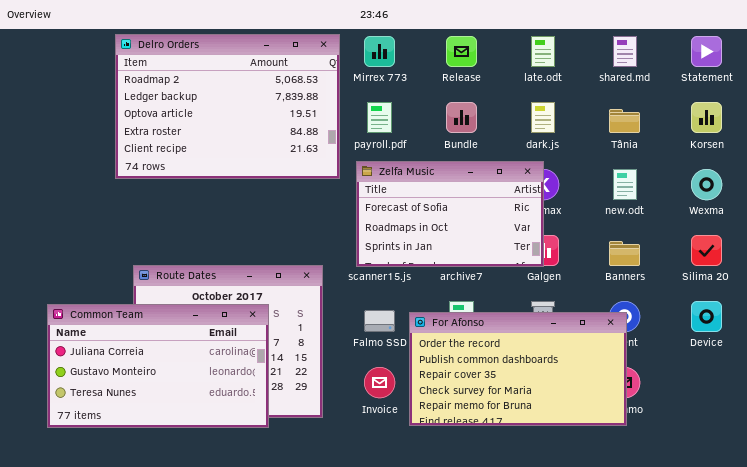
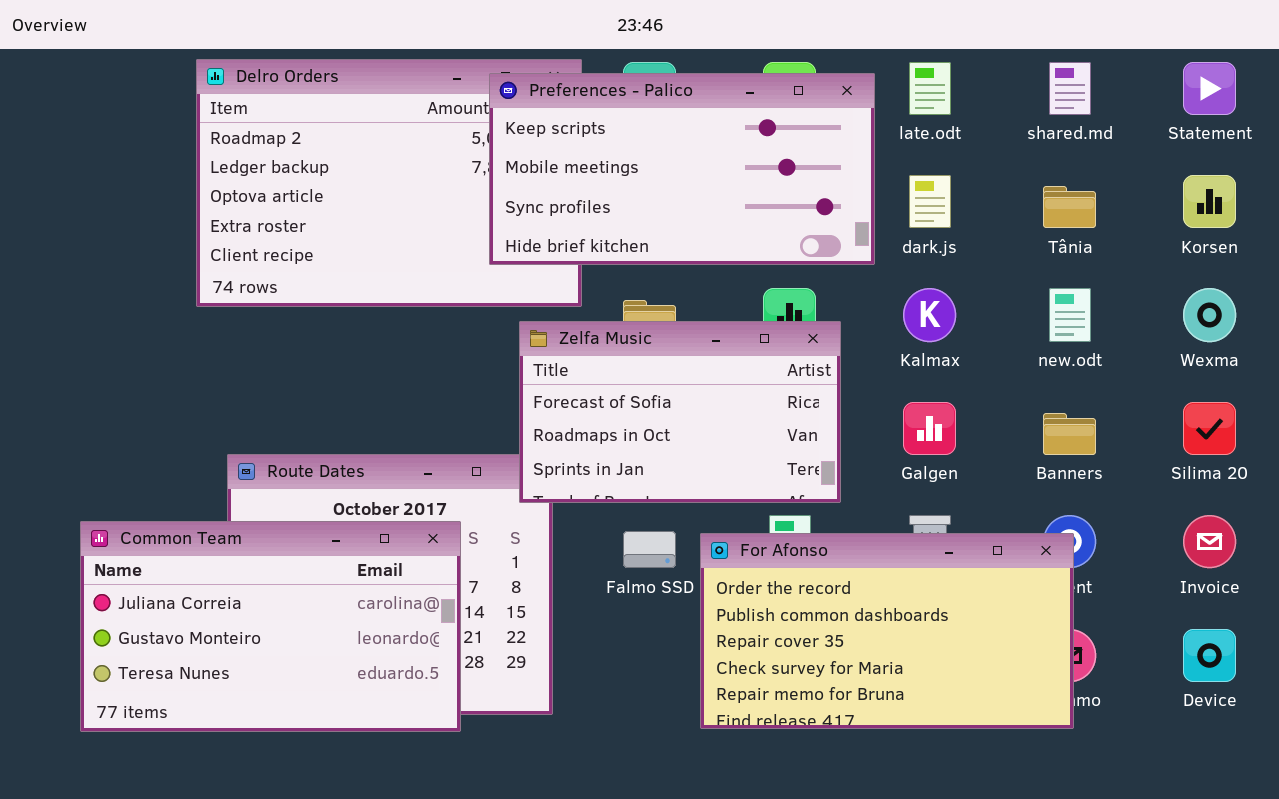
Preferences - Palico: none -> [489,73,875,265], opened
Zelfa Music: [356,161,544,267] -> [519,321,841,503], moved
Device: [691,301,722,332] -> [1183,629,1236,682], moved
Invoice: [364,367,395,398] -> [1183,515,1236,568], moved

